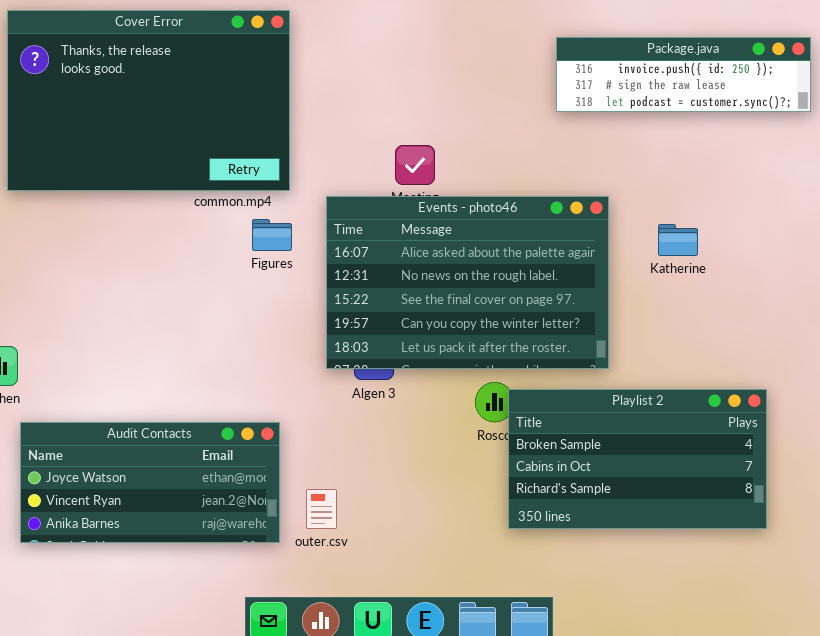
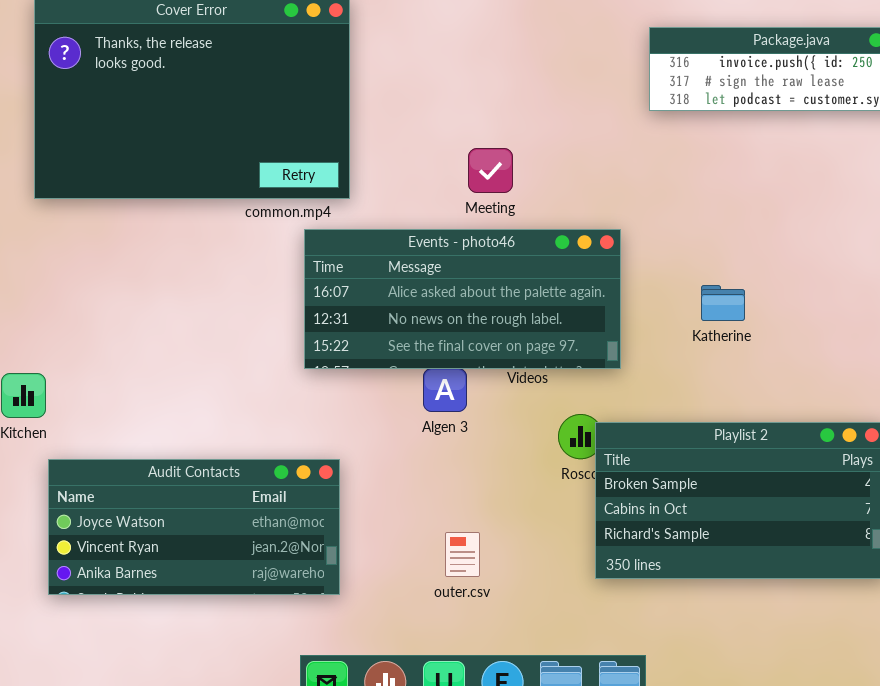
Events - photo46: [326,196,609,369] -> [304,229,621,369], moved, resized
Katherine: [658,224,698,256] -> [701,285,745,321], moved
outer.csv: [306,489,337,529] -> [445,532,480,577], moved

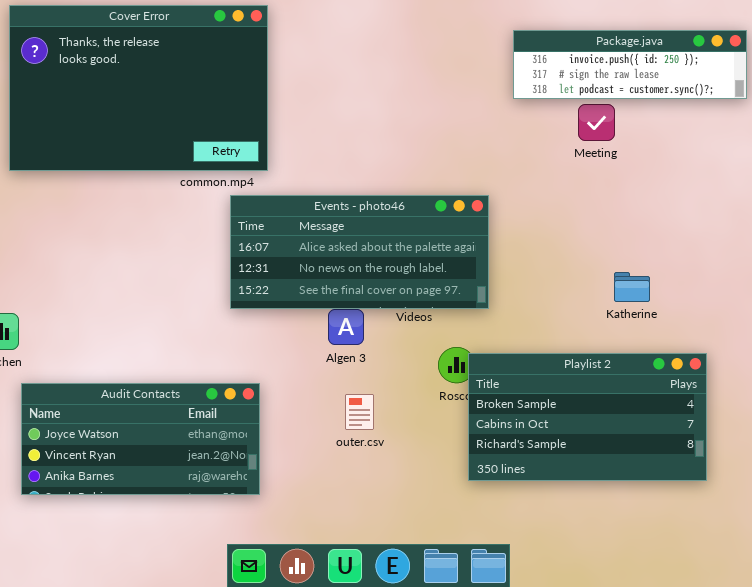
Meeting: [468,148,513,193] -> [578,104,615,141], moved
Katherine: [701,285,745,321] -> [614,272,650,302], moved
outer.csv: [445,532,480,577] -> [345,394,374,430], moved

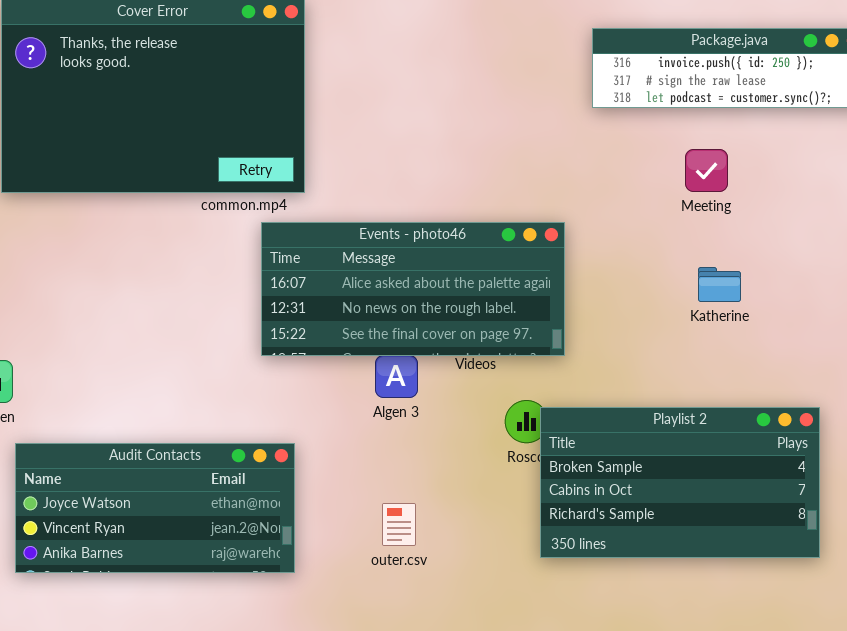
Meeting: [578,104,615,141] -> [685,149,728,192], moved
Katherine: [614,272,650,302] -> [698,267,741,302], moved
outer.csv: [345,394,374,430] -> [382,503,416,546], moved

